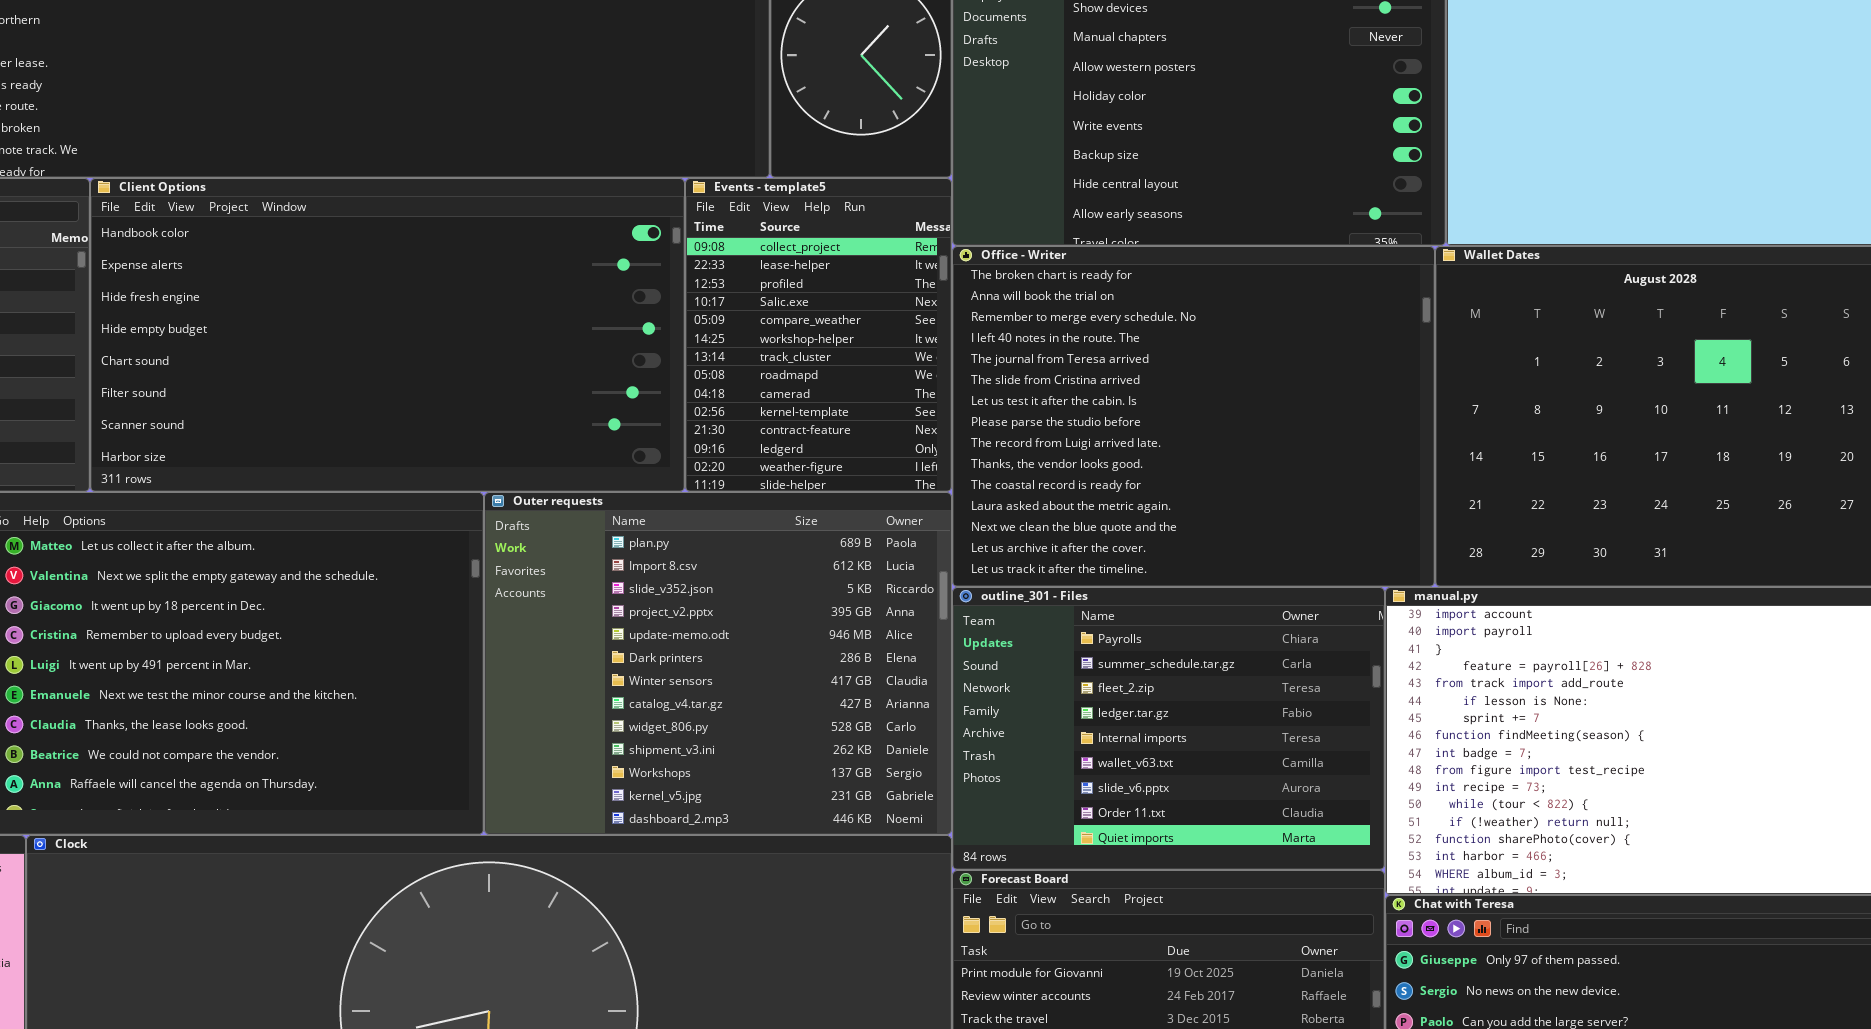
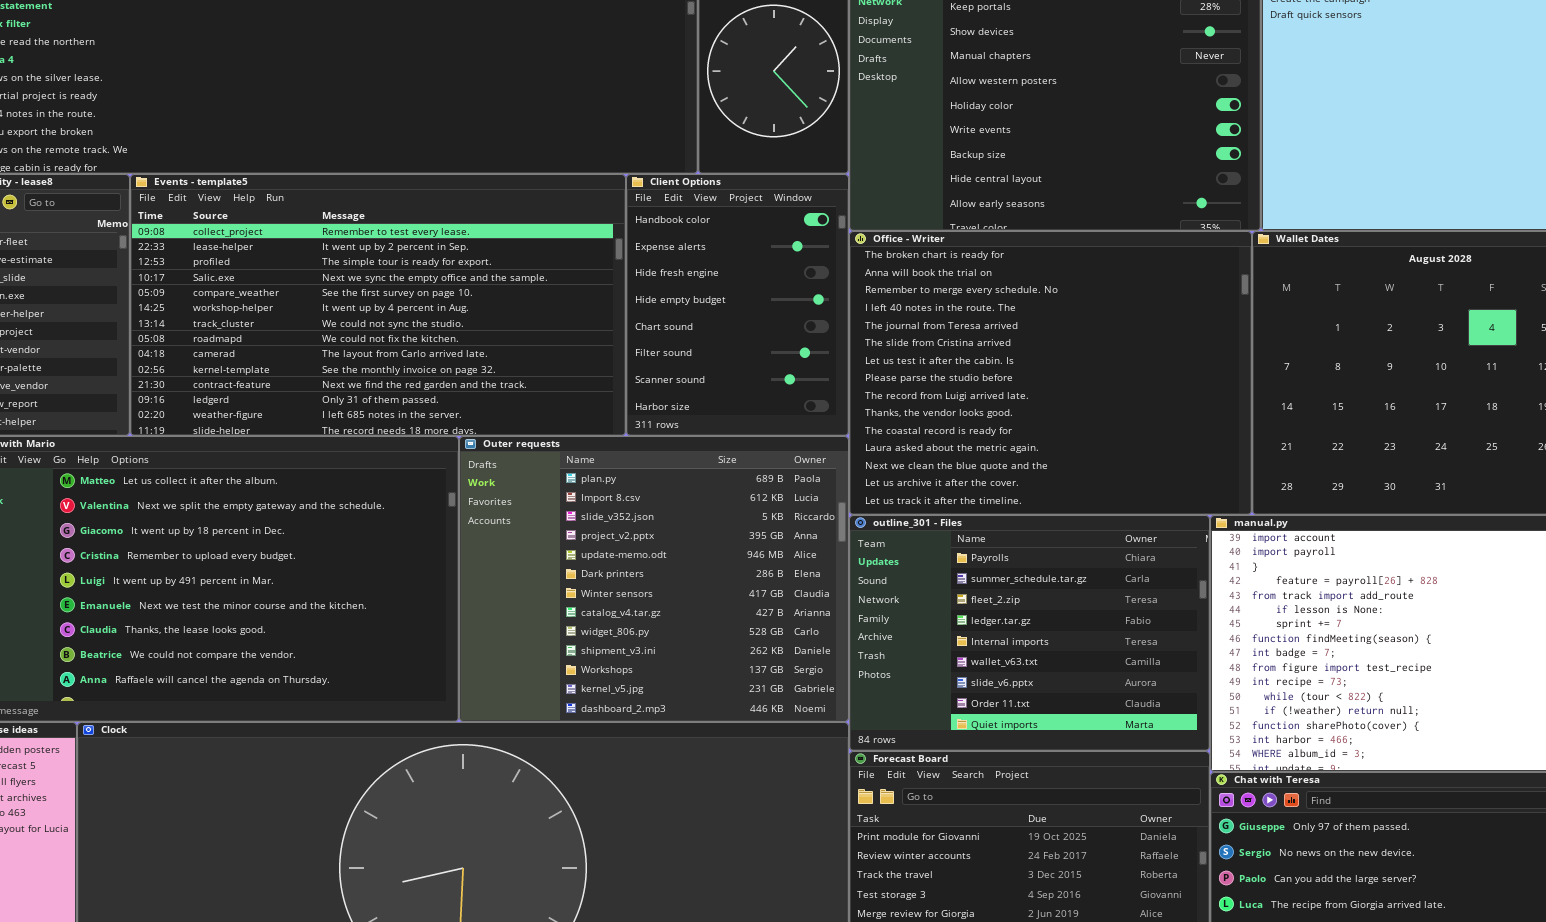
Client Options: [90,178,685,492] -> [626,174,849,436], moved, resized
Events - template5: [685,178,952,492] -> [130,174,626,436], moved, resized

